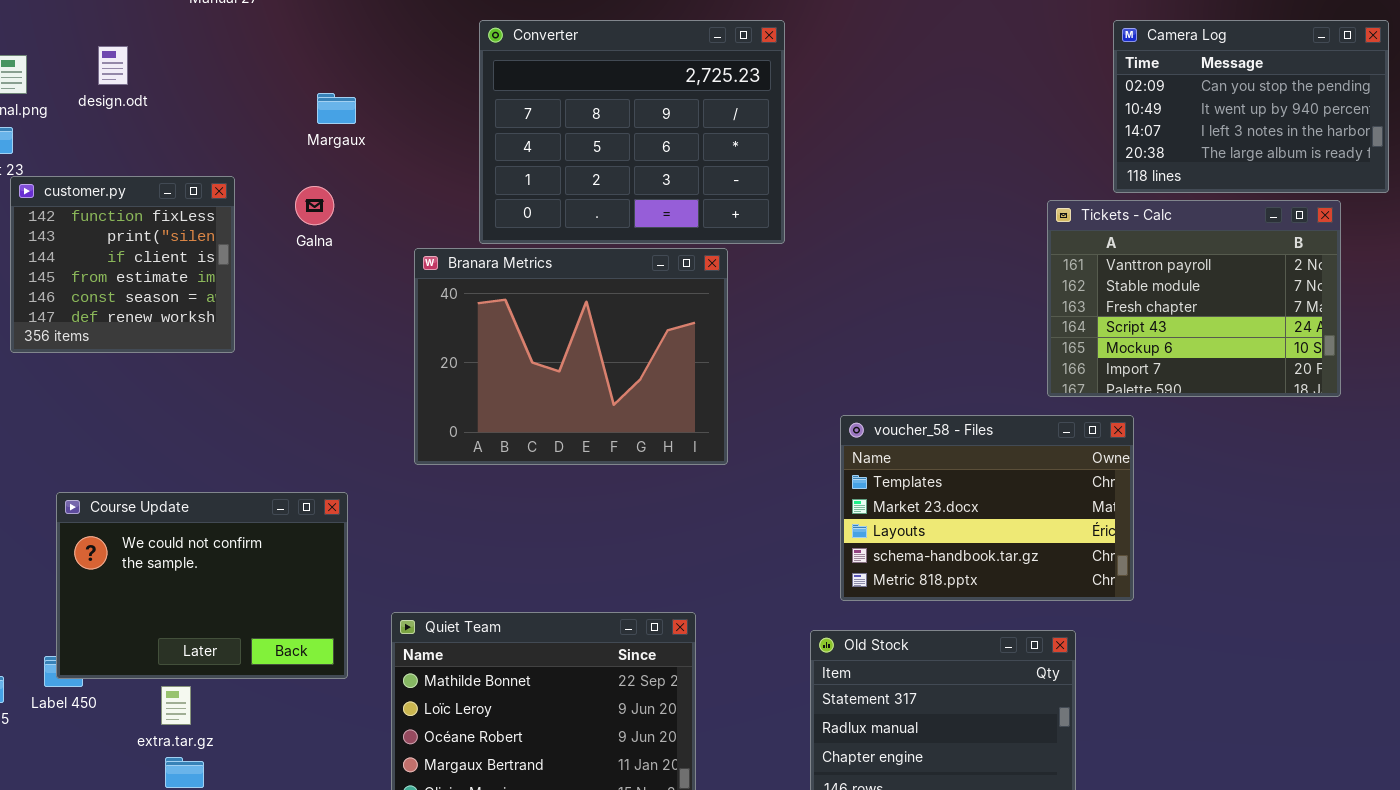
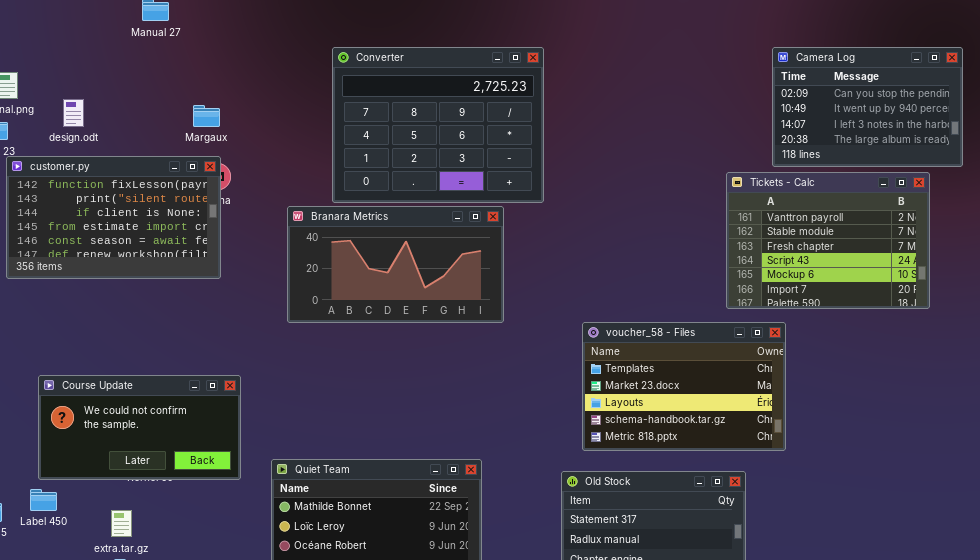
design.odt: [98,46,128,85] -> [63,99,84,127], moved
Margaux: [317,93,356,124] -> [193,105,220,127], moved
customer.py: [10,176,235,353] -> [6,156,221,279], resized
Branara Metrics: [414,248,728,465] -> [287,206,504,323], resized
Course Update: [56,492,348,679] -> [38,375,241,480], resized

